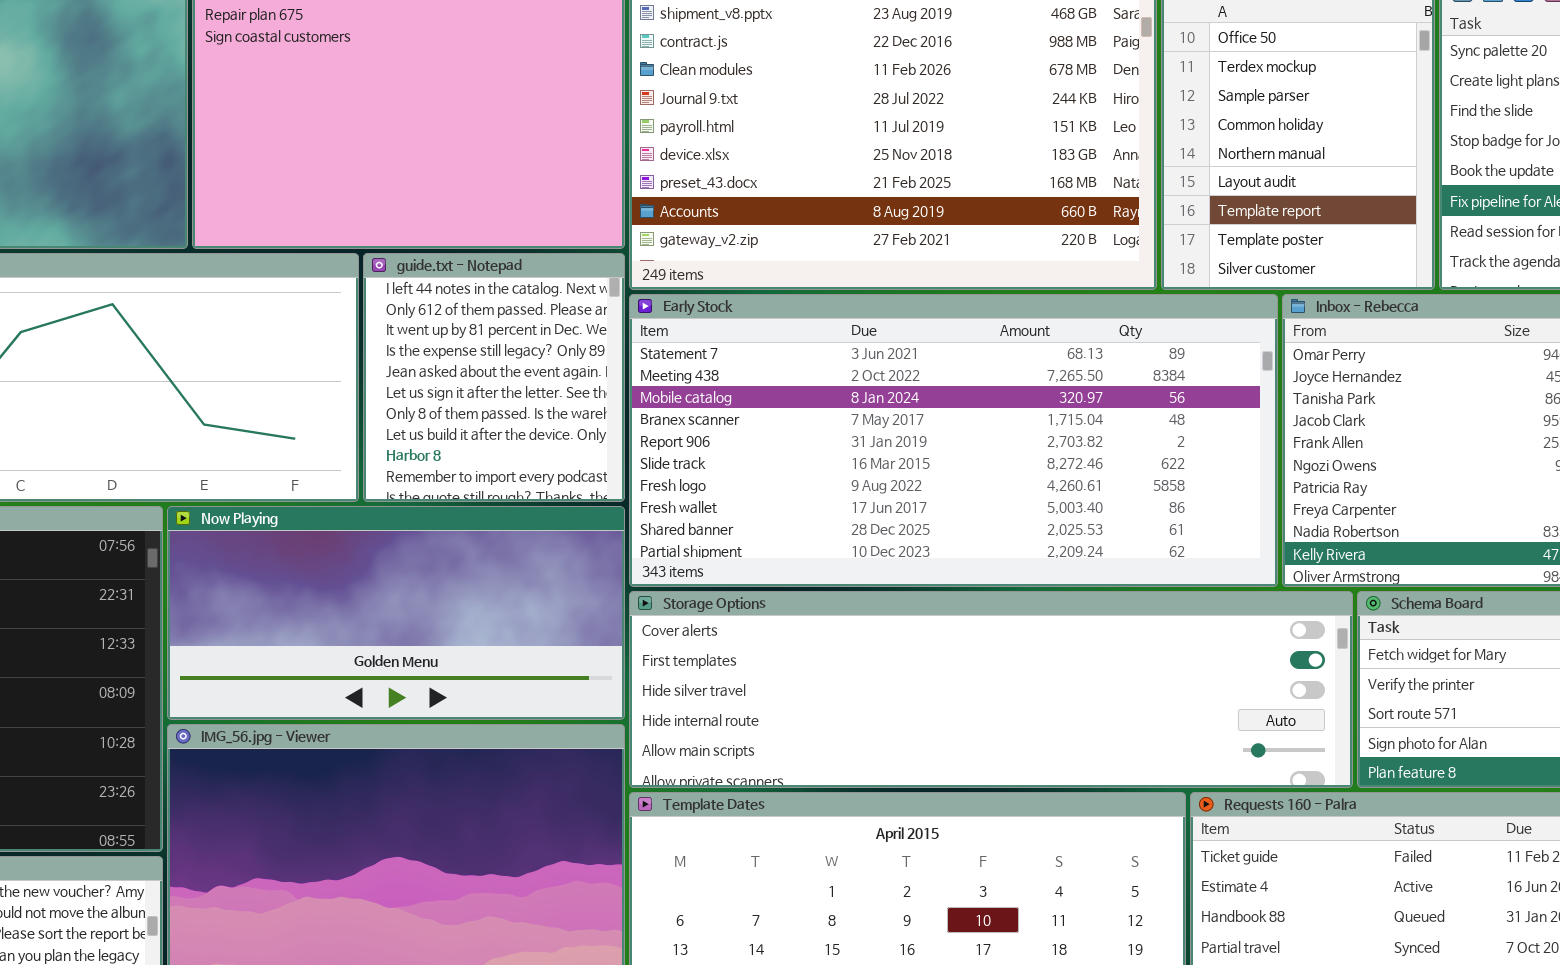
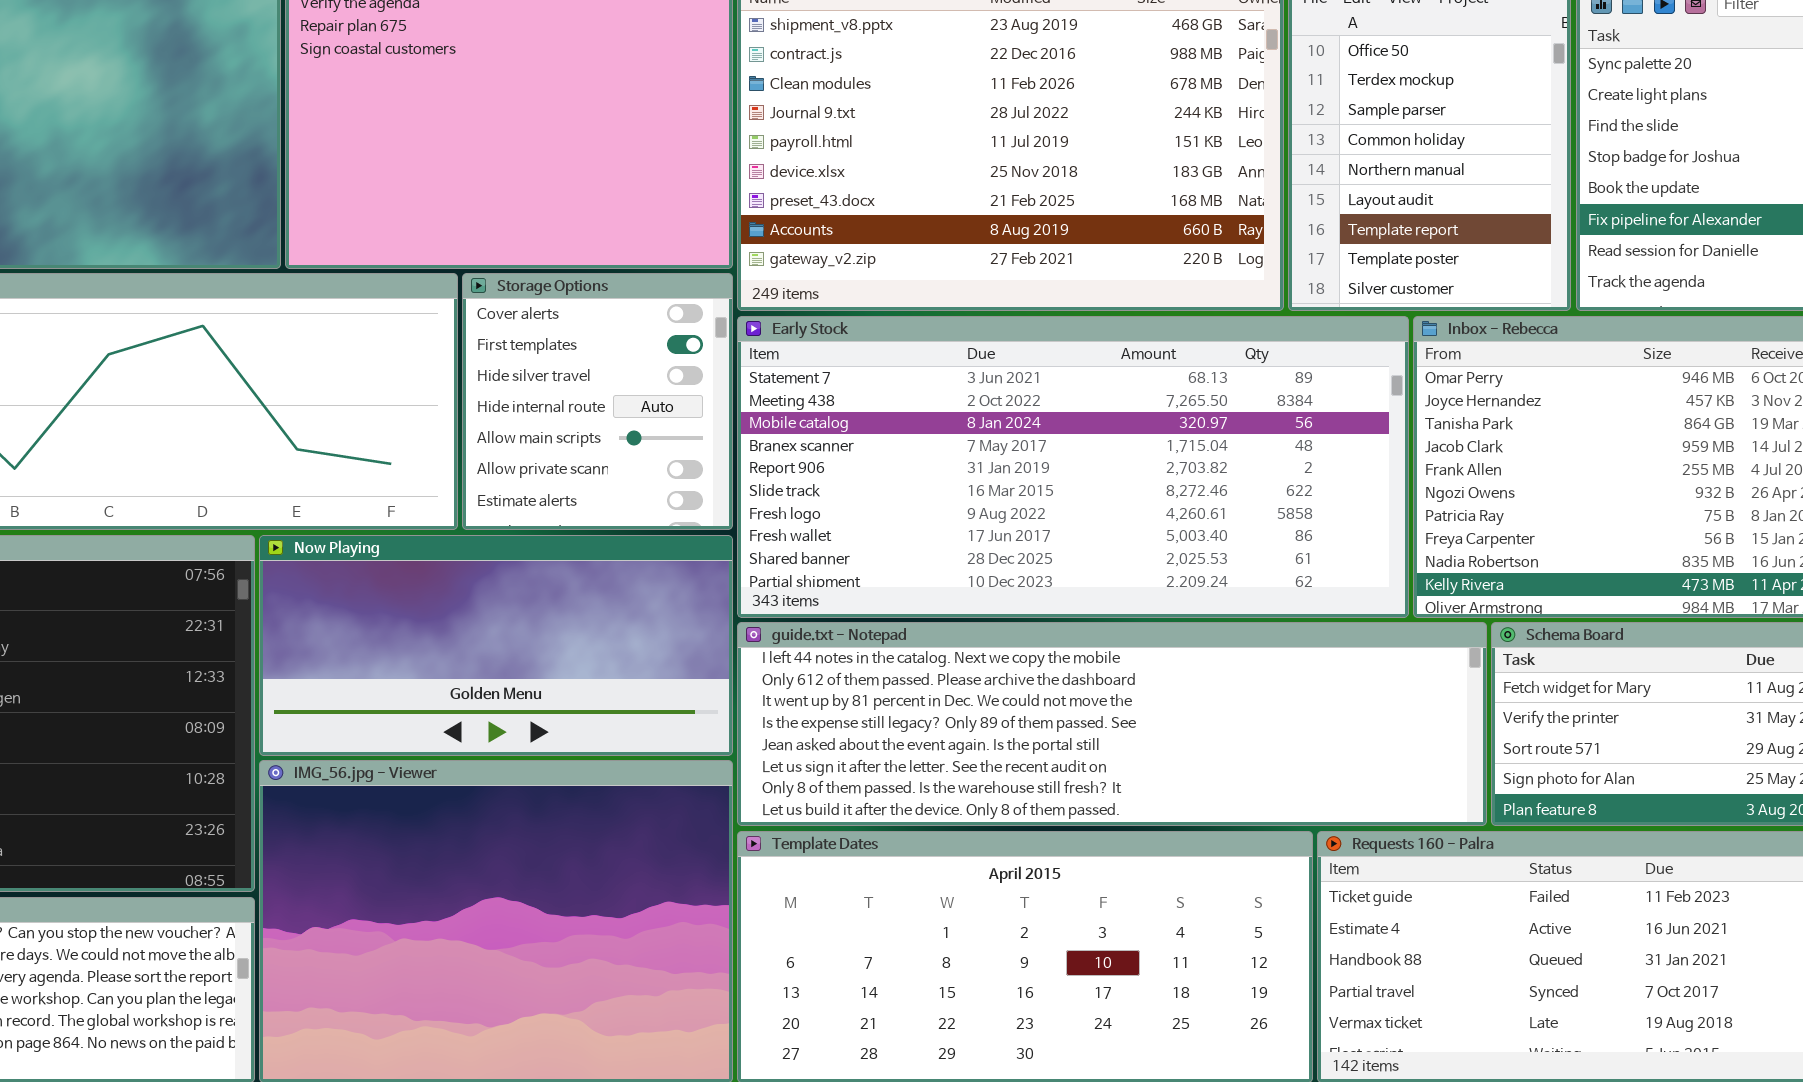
guide.txt - Notepad: [363,253,625,502] -> [737,622,1487,826], moved, resized
Storage Options: [629,591,1353,788] -> [462,273,733,530], moved, resized

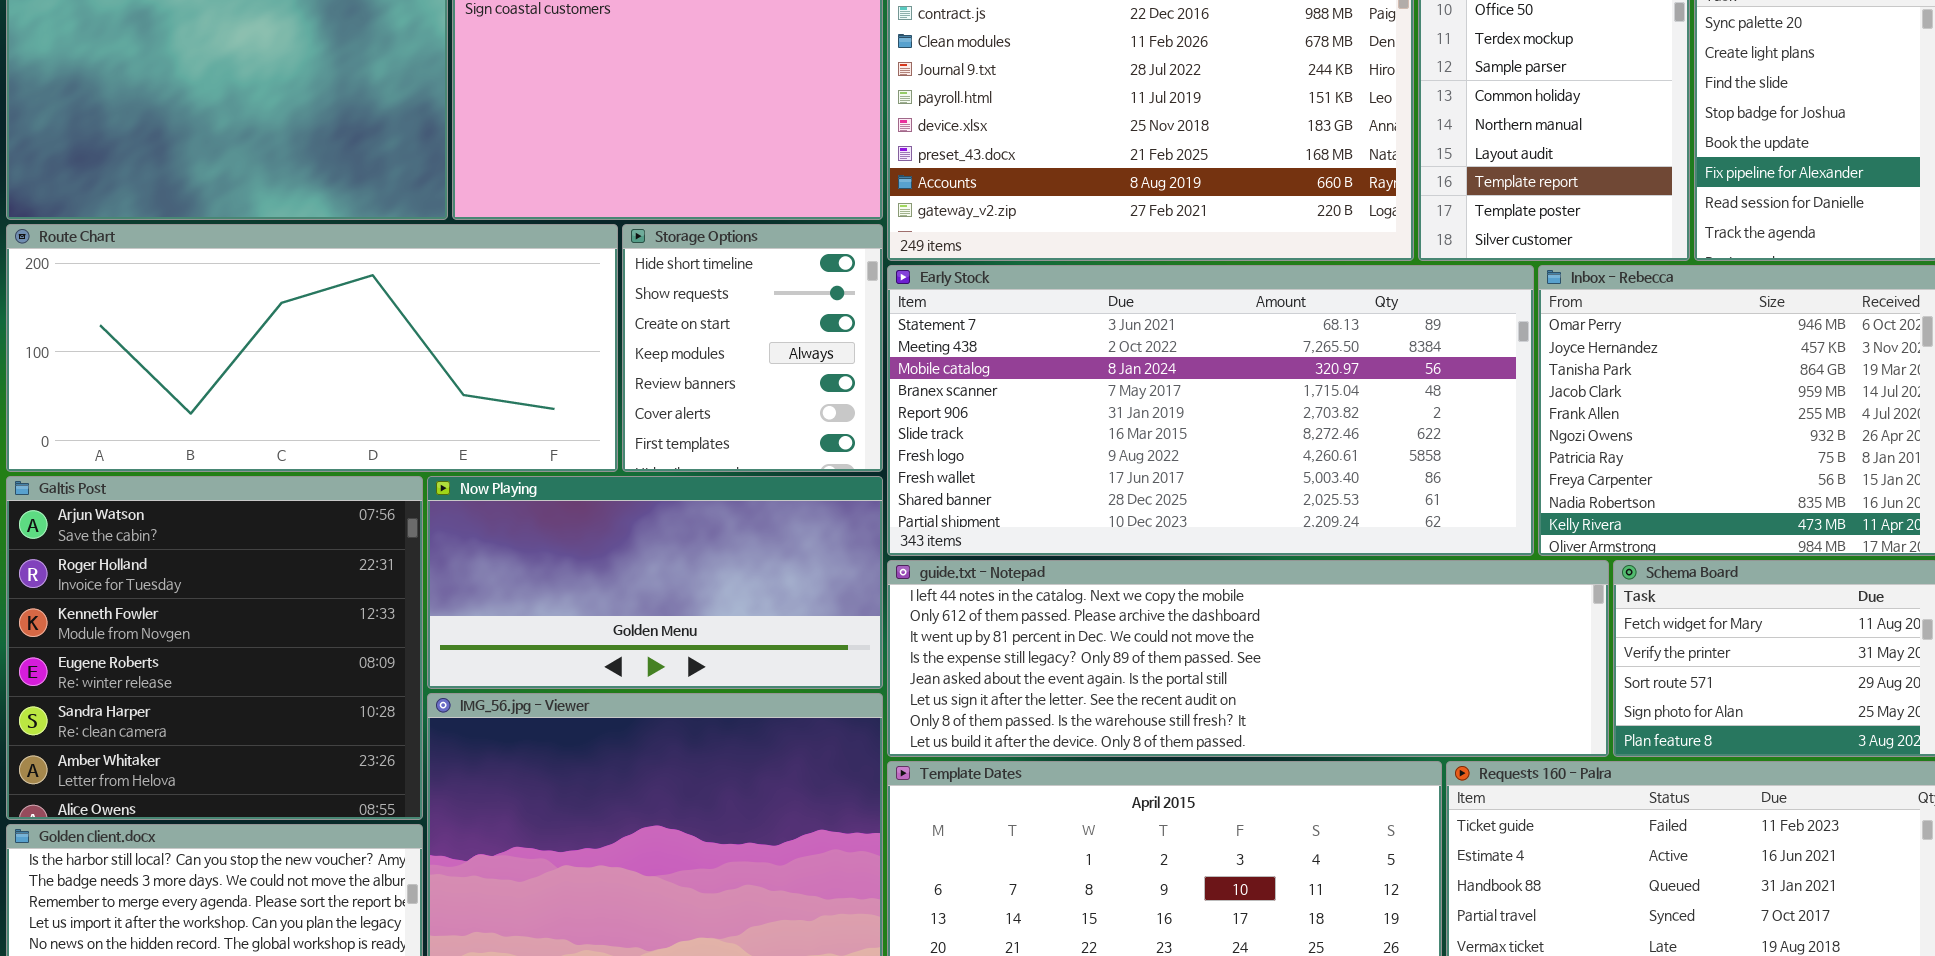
Storage Options: [462,273,733,530] -> [622,224,883,472], scrolled up 5 rows

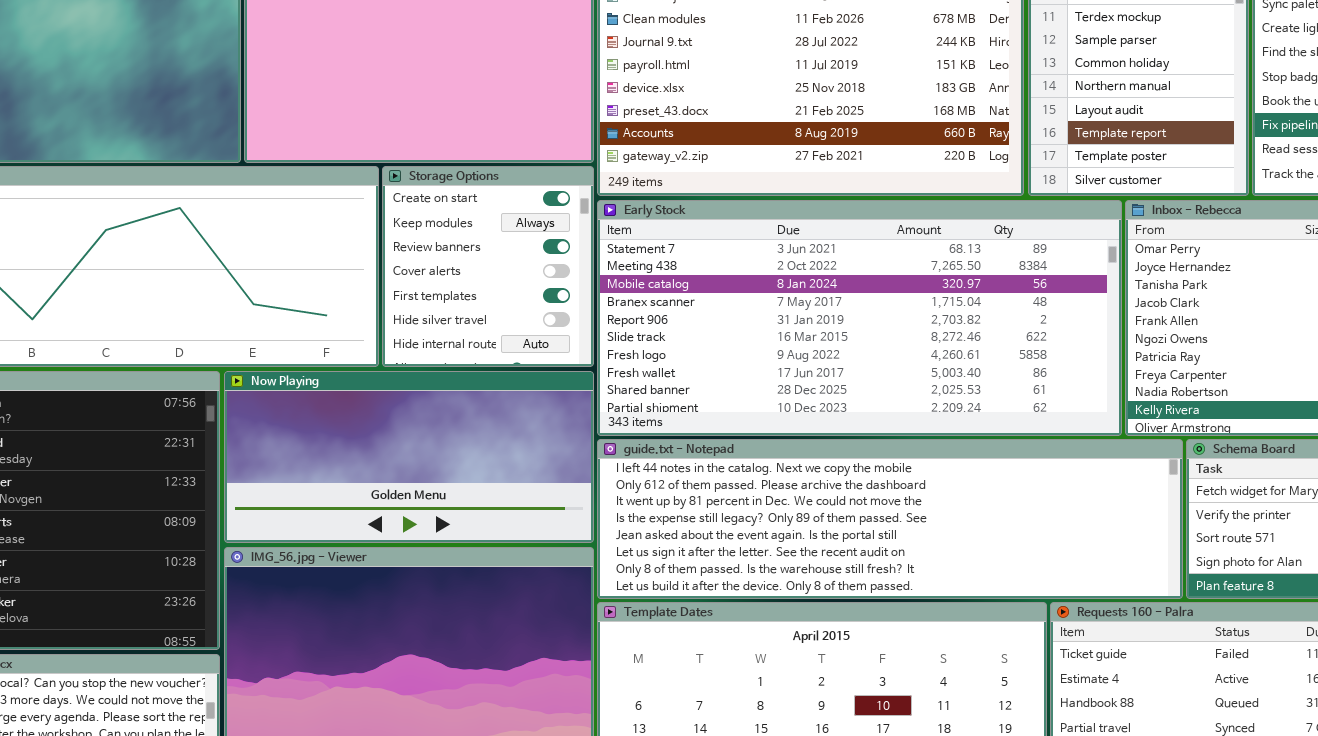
Storage Options: [622,224,883,472] -> [382,166,594,367], scrolled down 2 rows

